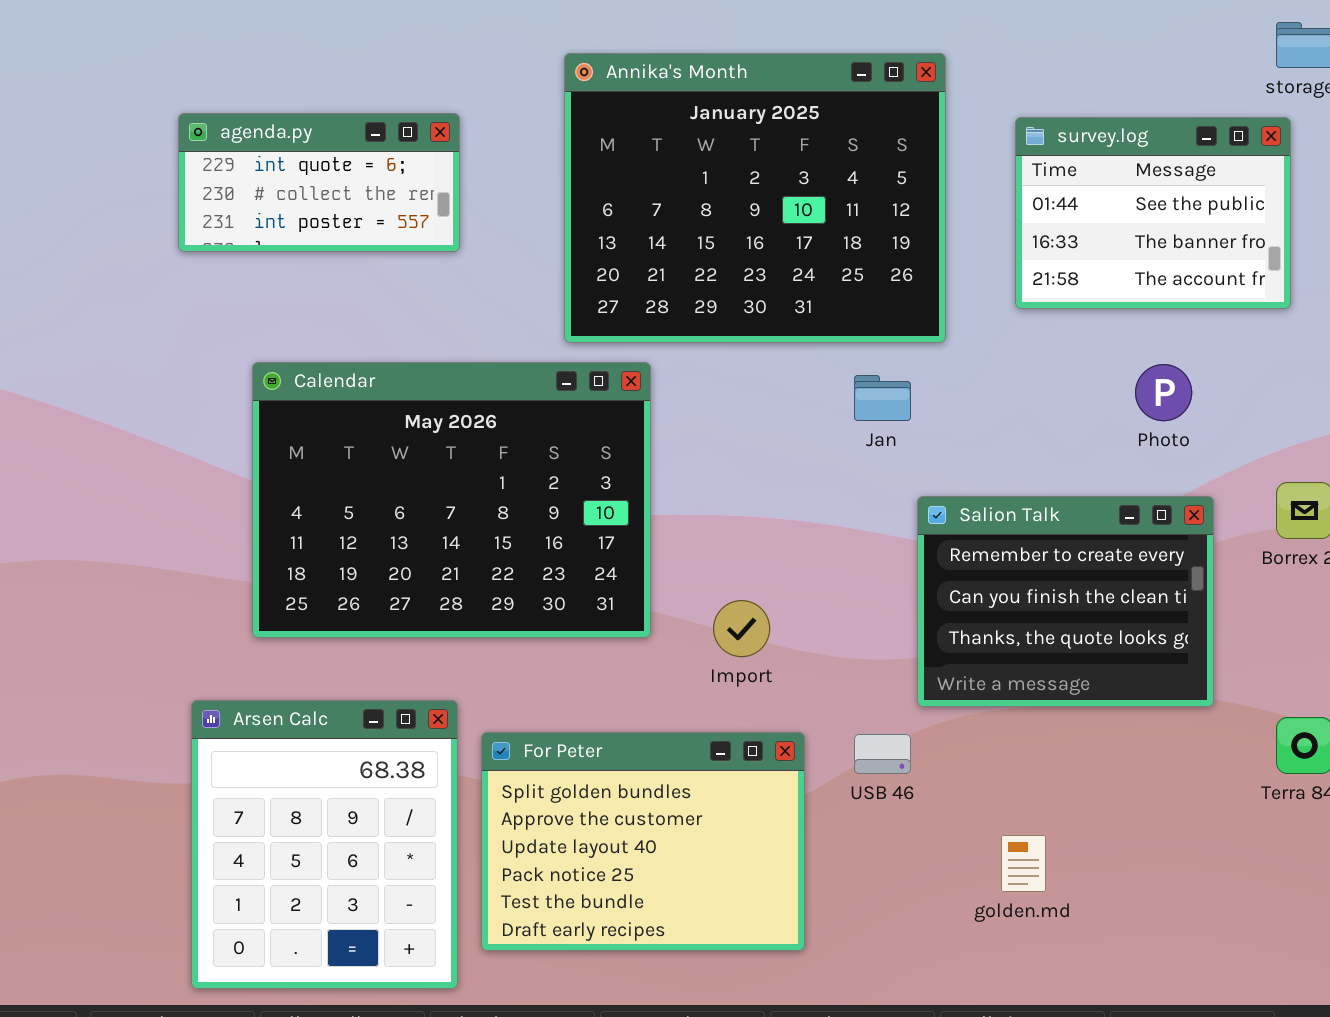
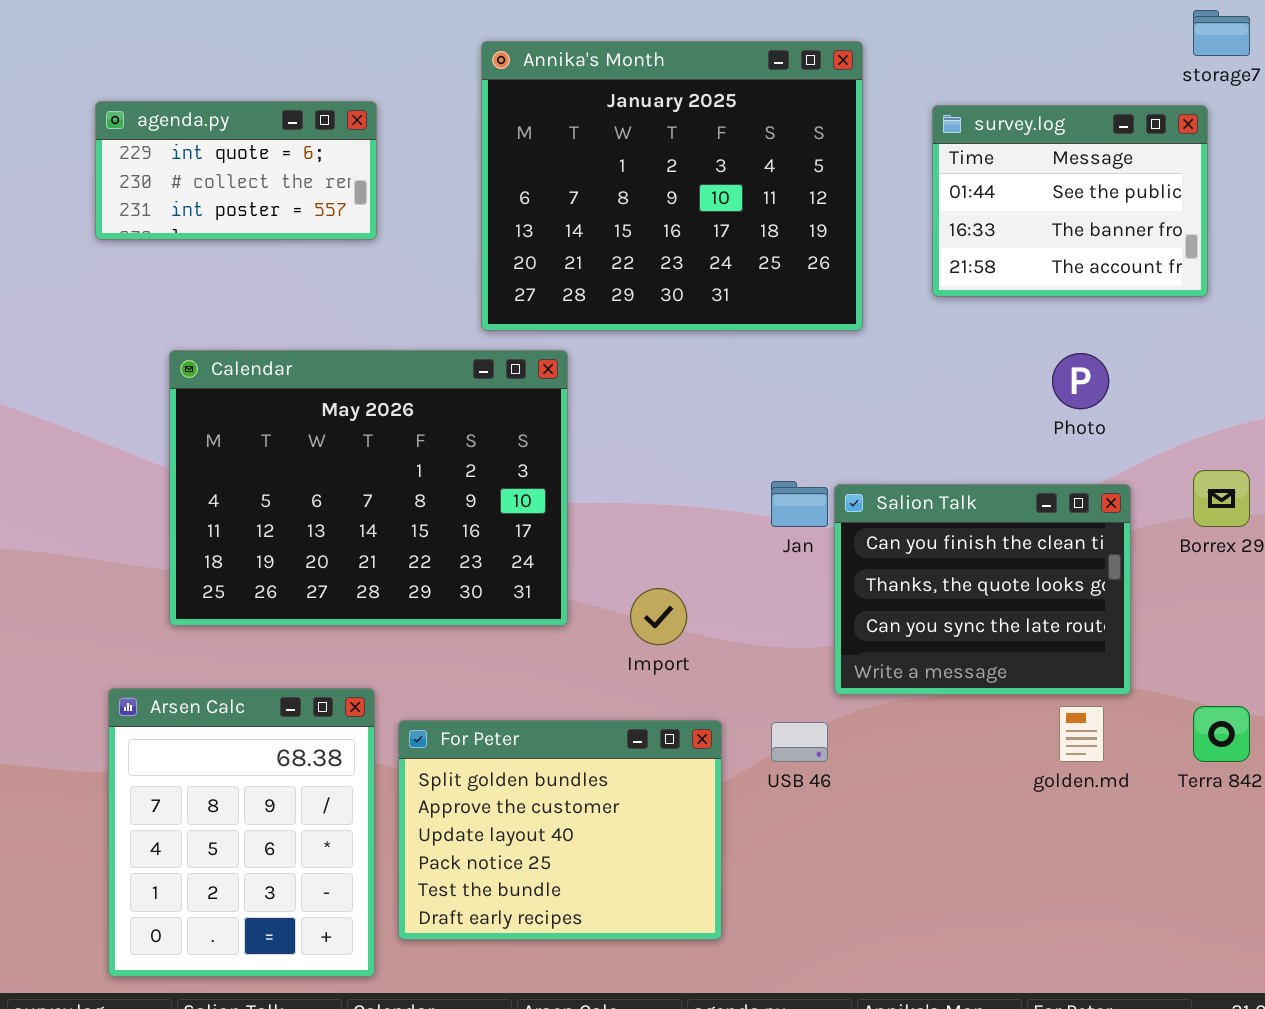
Jan: [854,375,911,421] -> [771,481,828,527], moved
Salion Talk: [917,496,1214,707] -> [834,484,1131,695], scrolled down 1 row
golden.md: [1001,835,1046,892] -> [1059,706,1104,762], moved

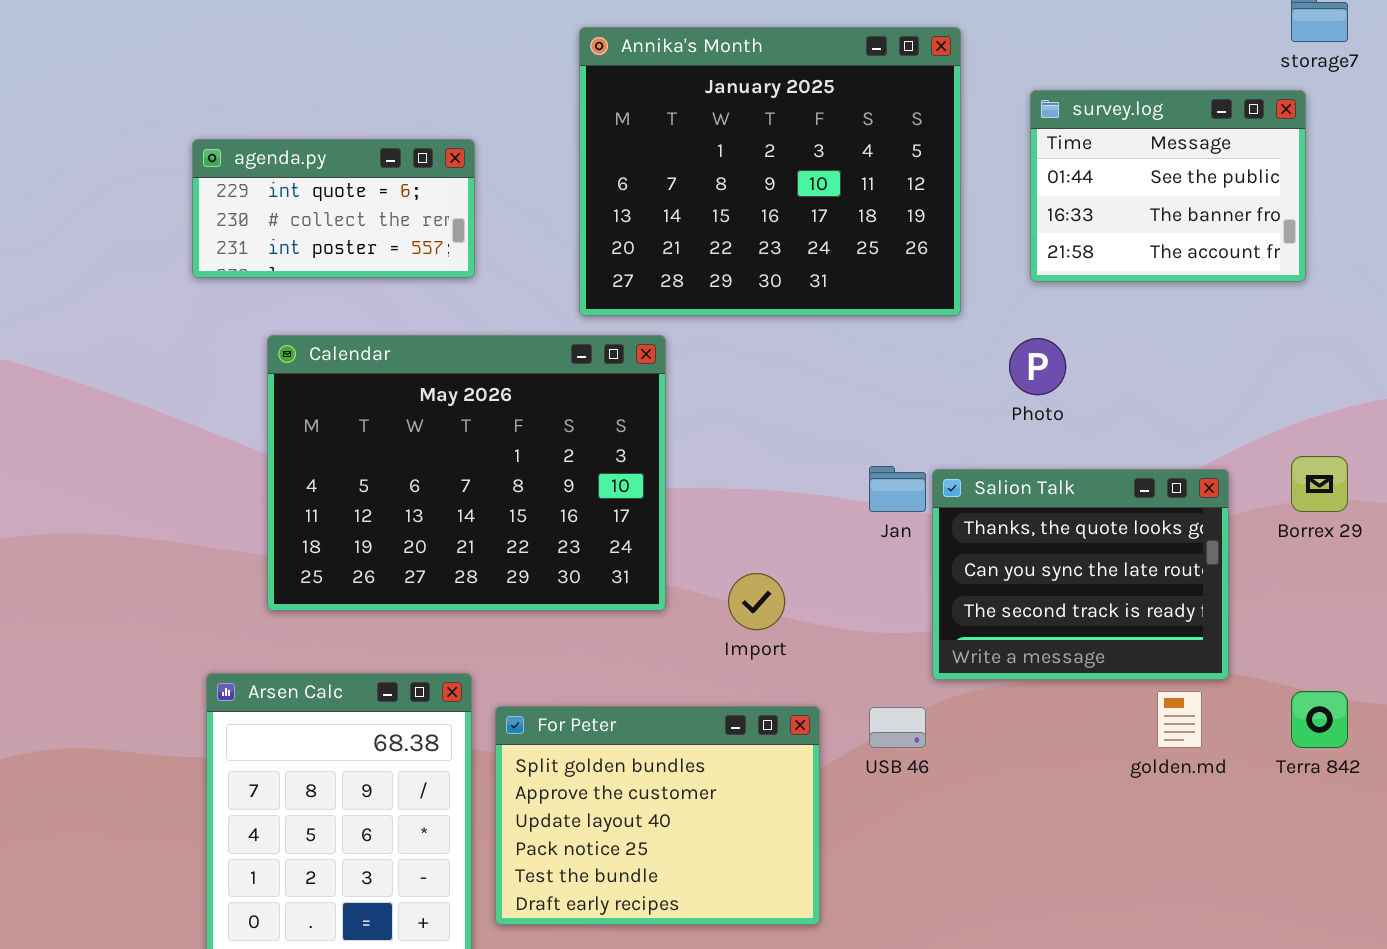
agenda.py: [95,101,377,240] -> [192,139,475,278], moved
Photo: [1052,353,1109,409] -> [1009,338,1066,395], moved
Salion Talk: [834,484,1131,695] -> [932,469,1229,680], scrolled down 1 row

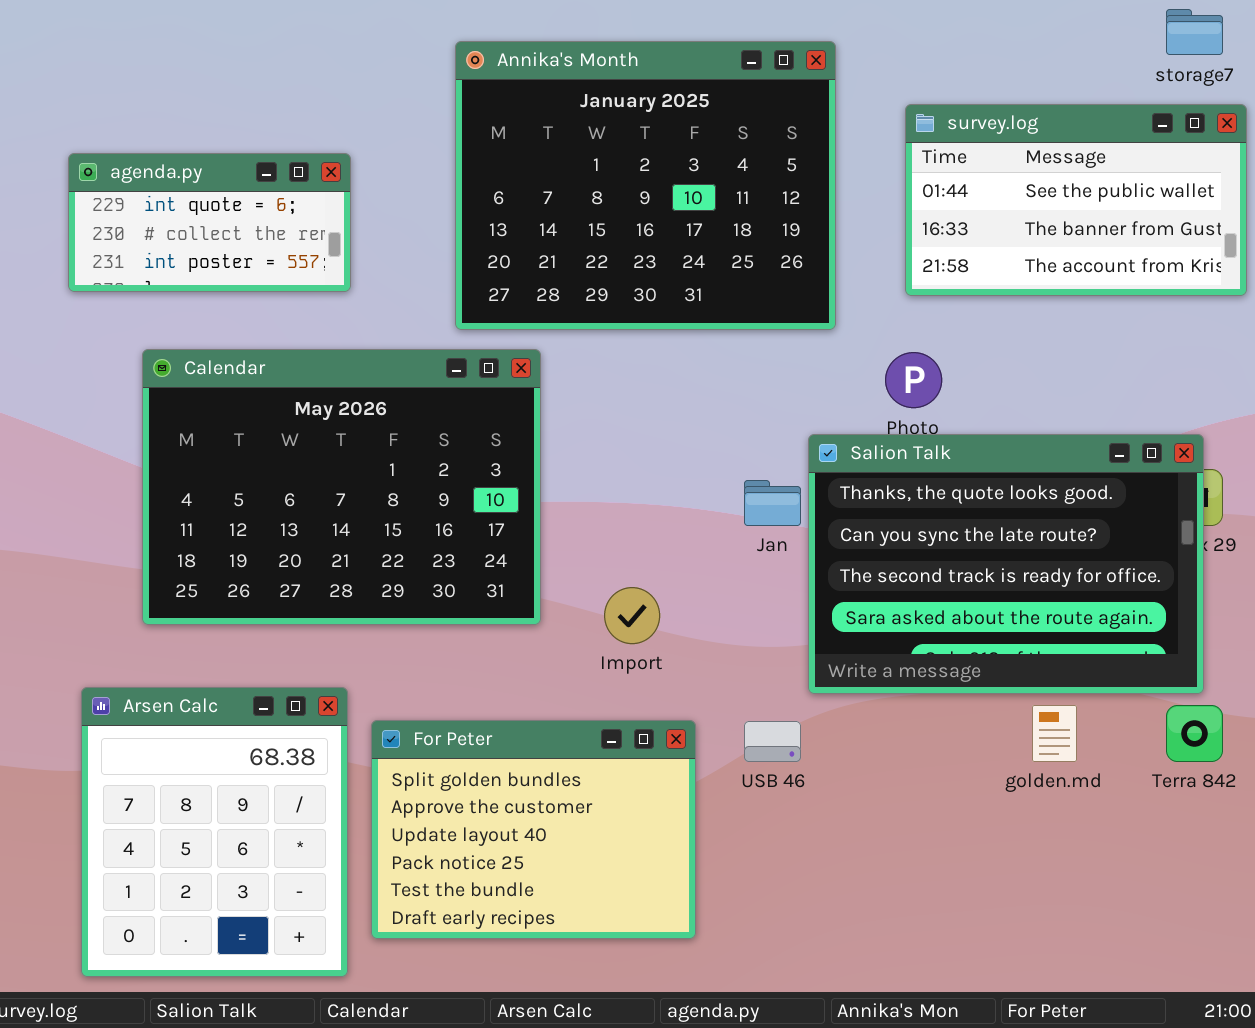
survey.log: [1030,90,1306,282] -> [905,104,1247,296], resized
Salion Talk: [932,469,1229,680] -> [808,434,1204,694], resized

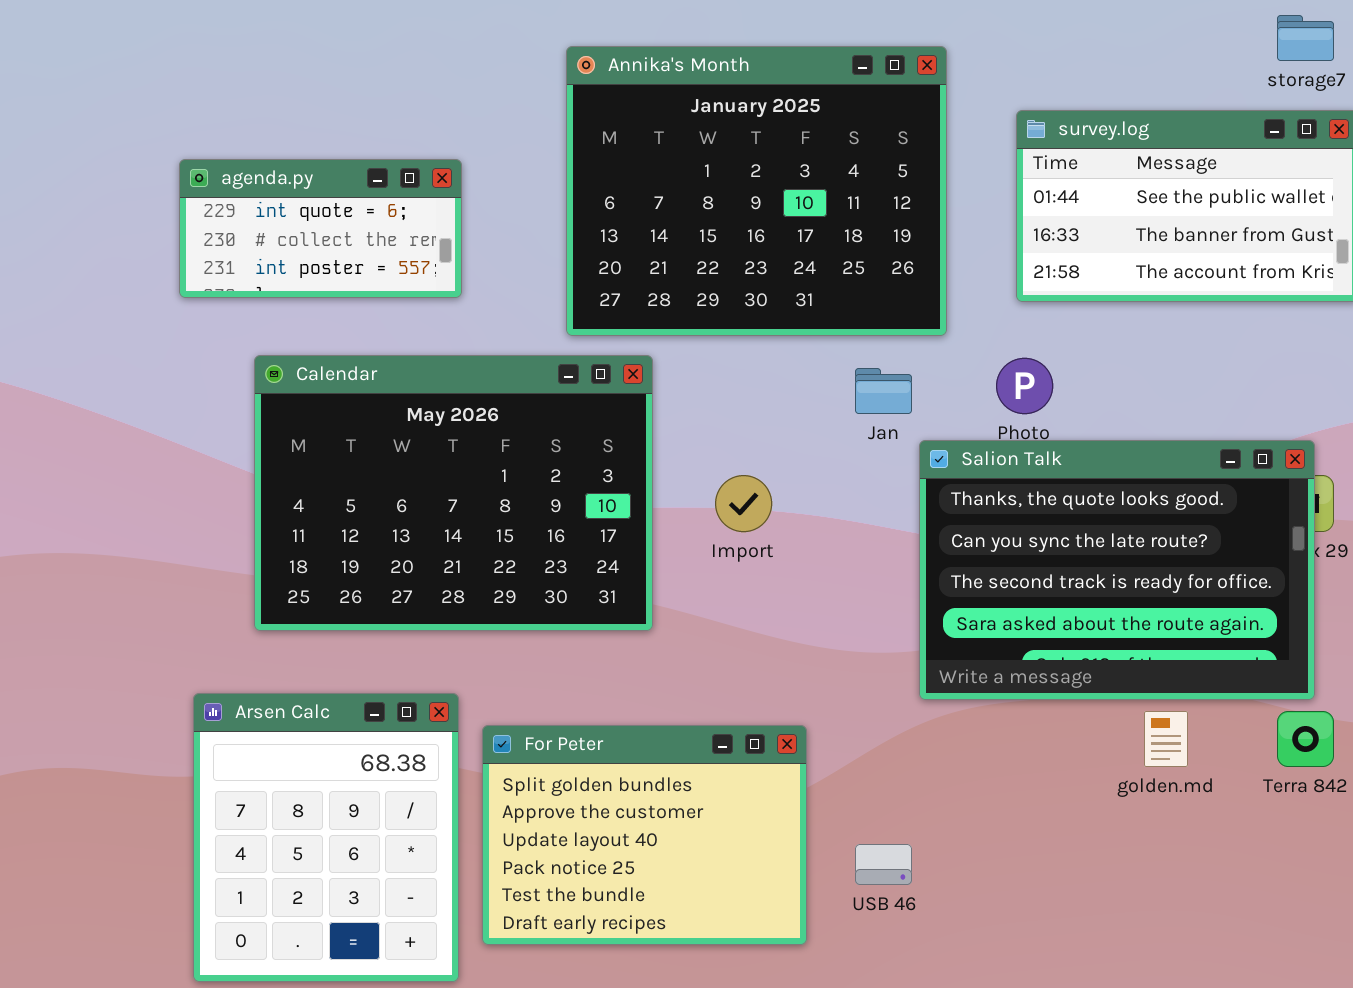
Jan: [744,480,801,526] -> [855,368,912,414], moved
Import: [604,587,660,644] -> [715,475,772,532], moved
USB 46: [744,721,801,762] -> [855,844,912,885], moved

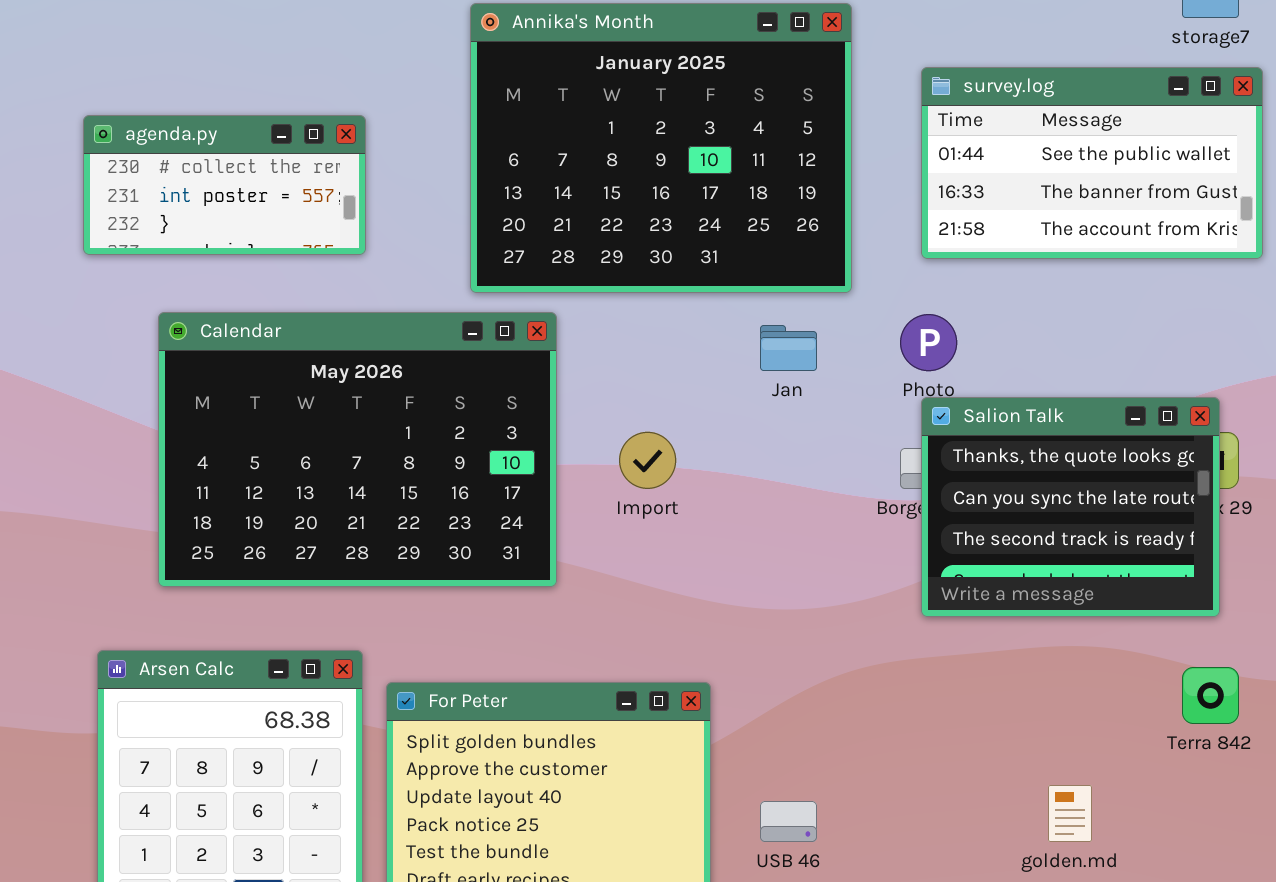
agenda.py: [179,159,462,298] -> [83,115,366,255], scrolled down 1 row
Salion Talk: [919,440,1315,700] -> [921,397,1220,617], resized
golden.md: [1144,711,1188,767] -> [1048,785,1092,842], moved

